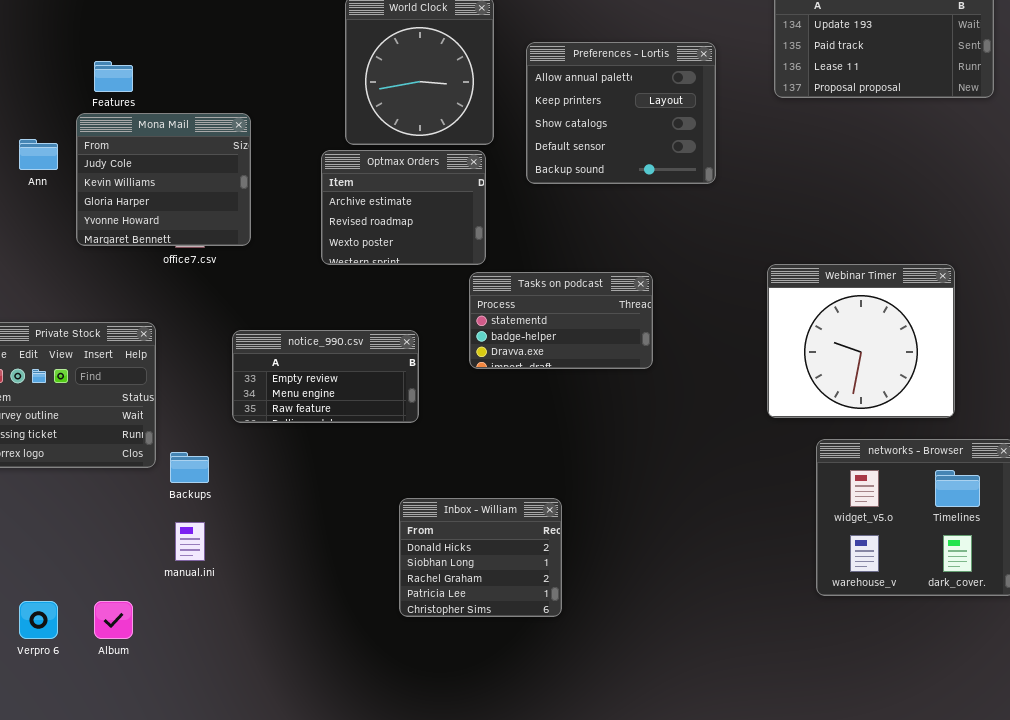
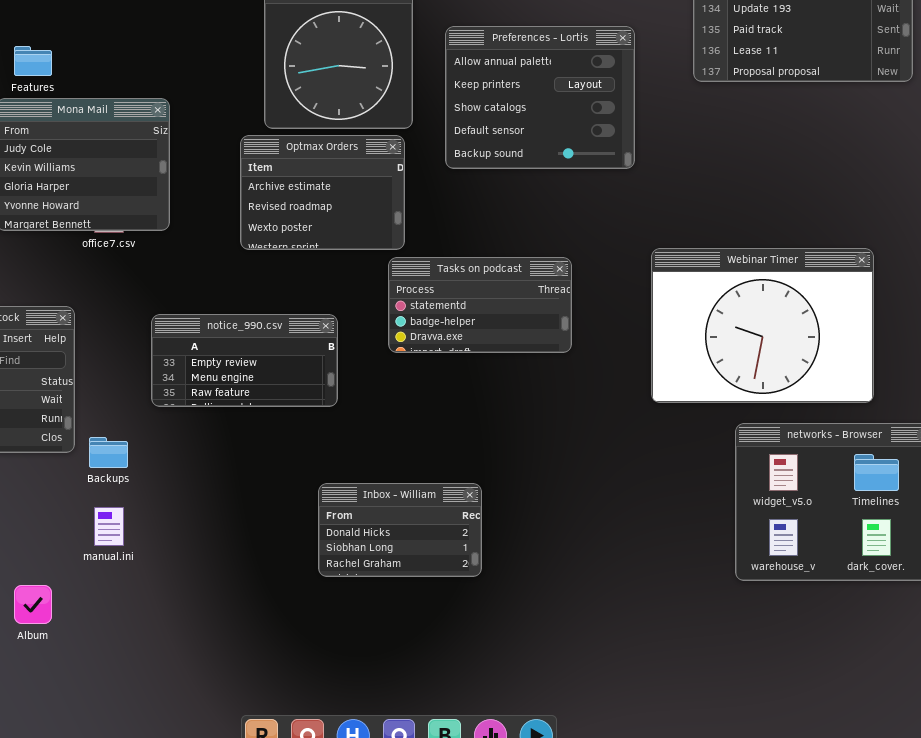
Webinar Timer: [767,264,955,418] -> [651,248,874,403], resized
Inbox - William: [399,498,562,617] -> [318,483,482,577], resized

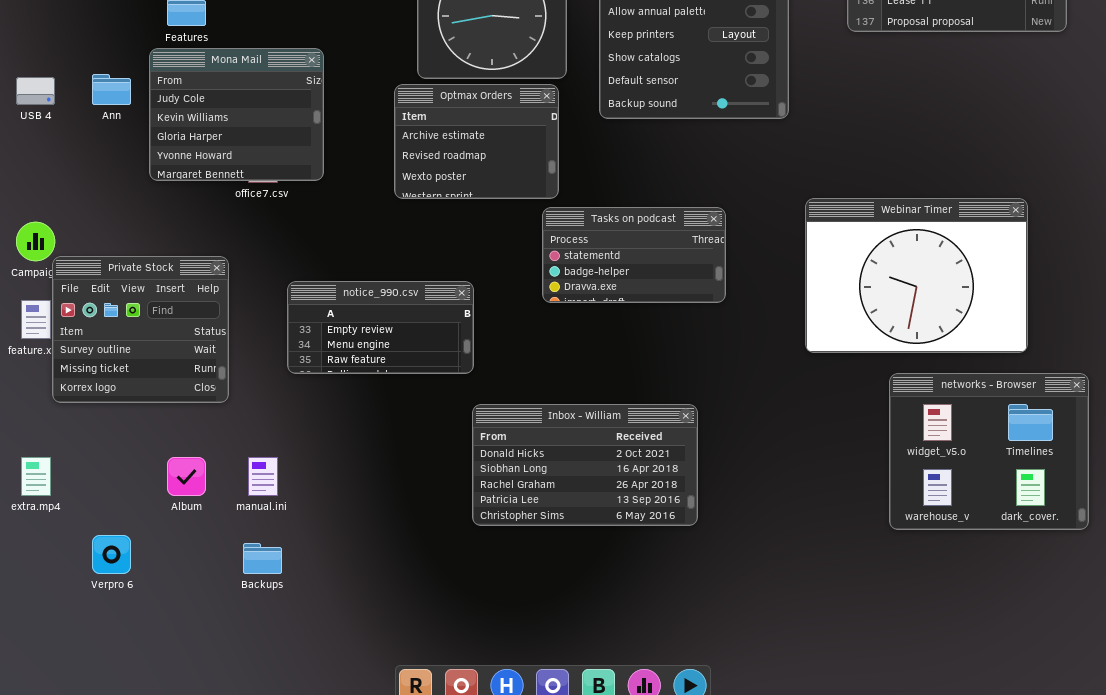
notice_990.csv: [151,314,338,407] -> [287,281,474,374], moved
Backups: [89,437,128,468] -> [243,543,282,574], moved
Inbox - William: [318,483,482,577] -> [472,404,698,526], resized
Album: [14,585,52,624] -> [167,457,206,496], moved

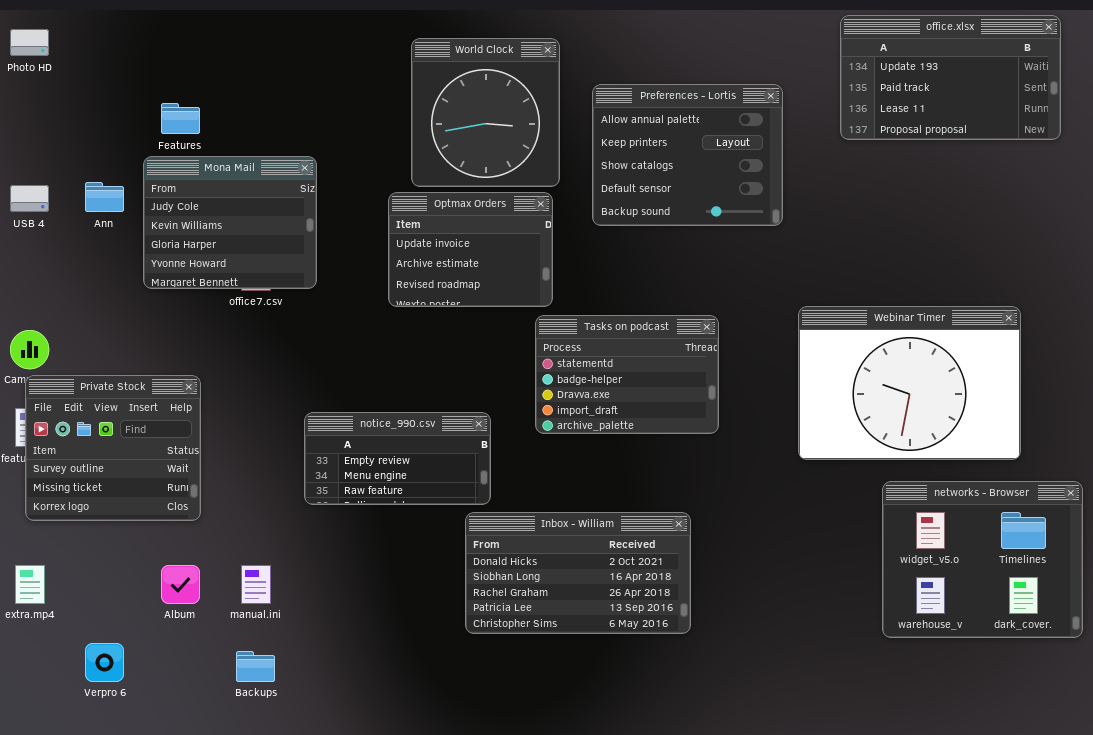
Optmax Orders: [394,84,559,199] -> [388,192,553,307], scrolled up 1 row
Tasks on podcast: [542,207,726,303] -> [535,315,719,434], resized
Private Stock: [52,256,229,403] -> [25,375,201,521], moved
notice_990.csv: [287,281,474,374] -> [304,412,491,505], moved

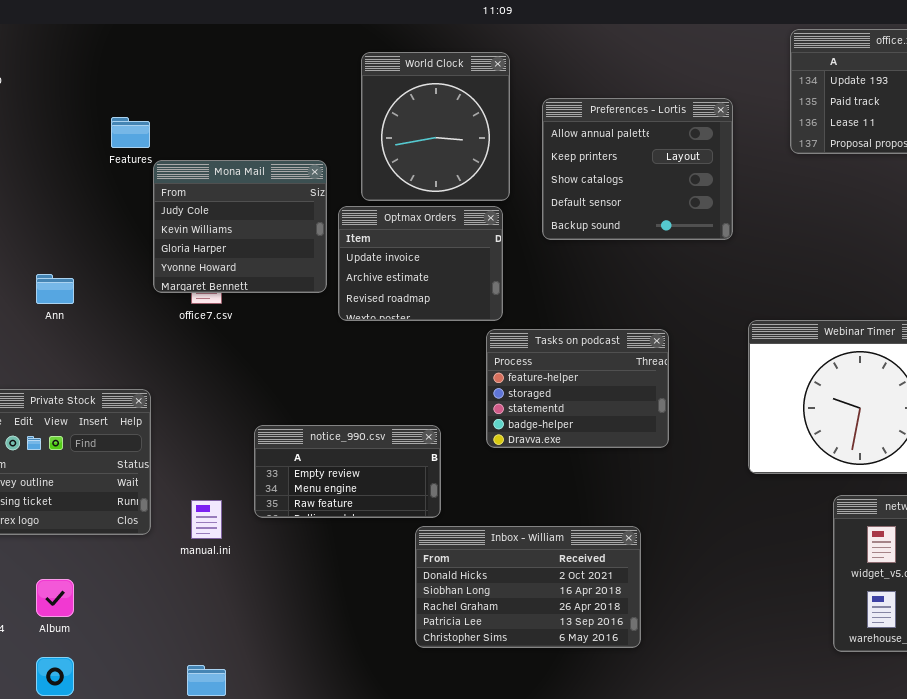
Mona Mail: [143,156,317,289] -> [153,160,327,293], moved
Ann: [85,182,124,212] -> [36,274,74,304], moved
Tasks on podcast: [535,315,719,434] -> [486,329,669,448], scrolled up 2 rows
Album: [161,565,200,604] -> [36,579,74,617], moved
manual.ini: [241,565,271,604] -> [191,500,222,539], moved

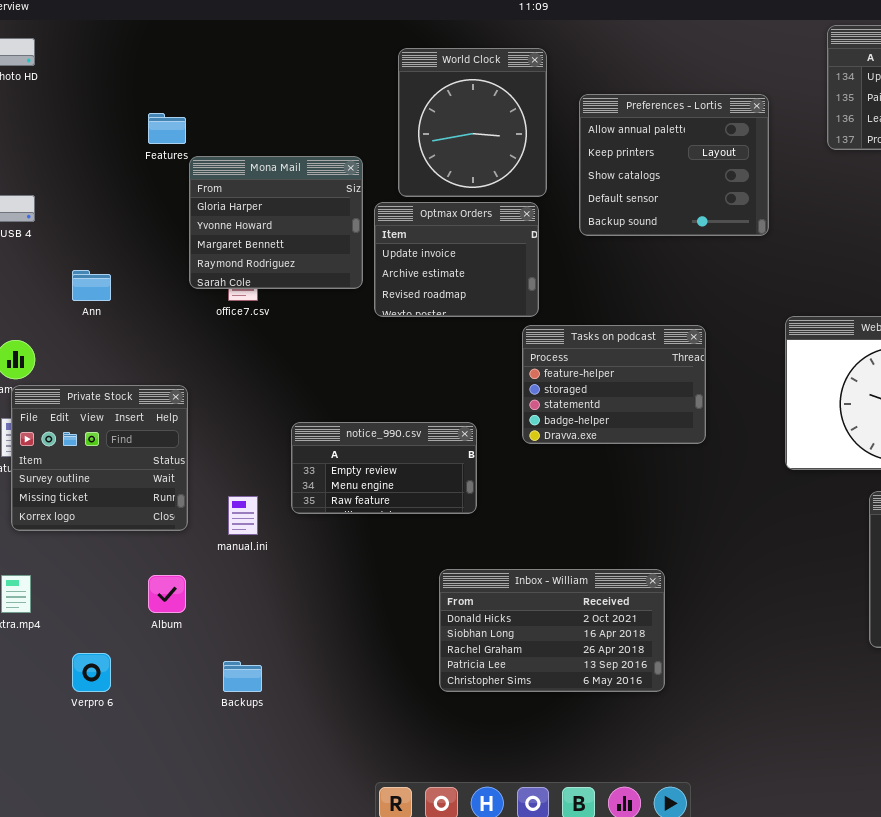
Mona Mail: [153,160,327,293] -> [189,156,363,289], scrolled down 2 rows
Inbox - William: [415,526,641,648] -> [439,569,665,692], moved
Album: [36,579,74,617] -> [148,575,186,613], moved

